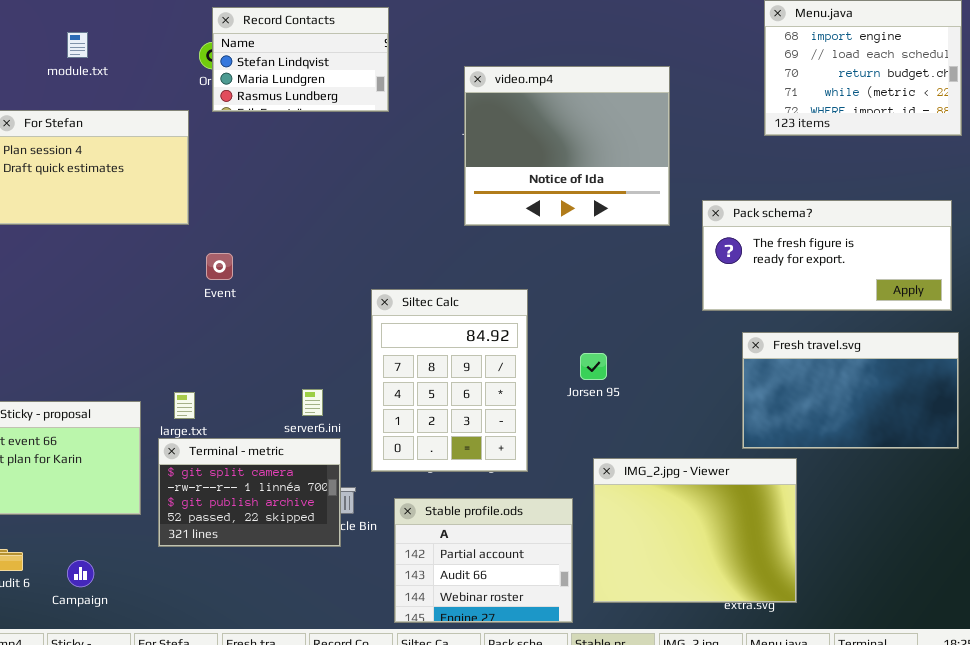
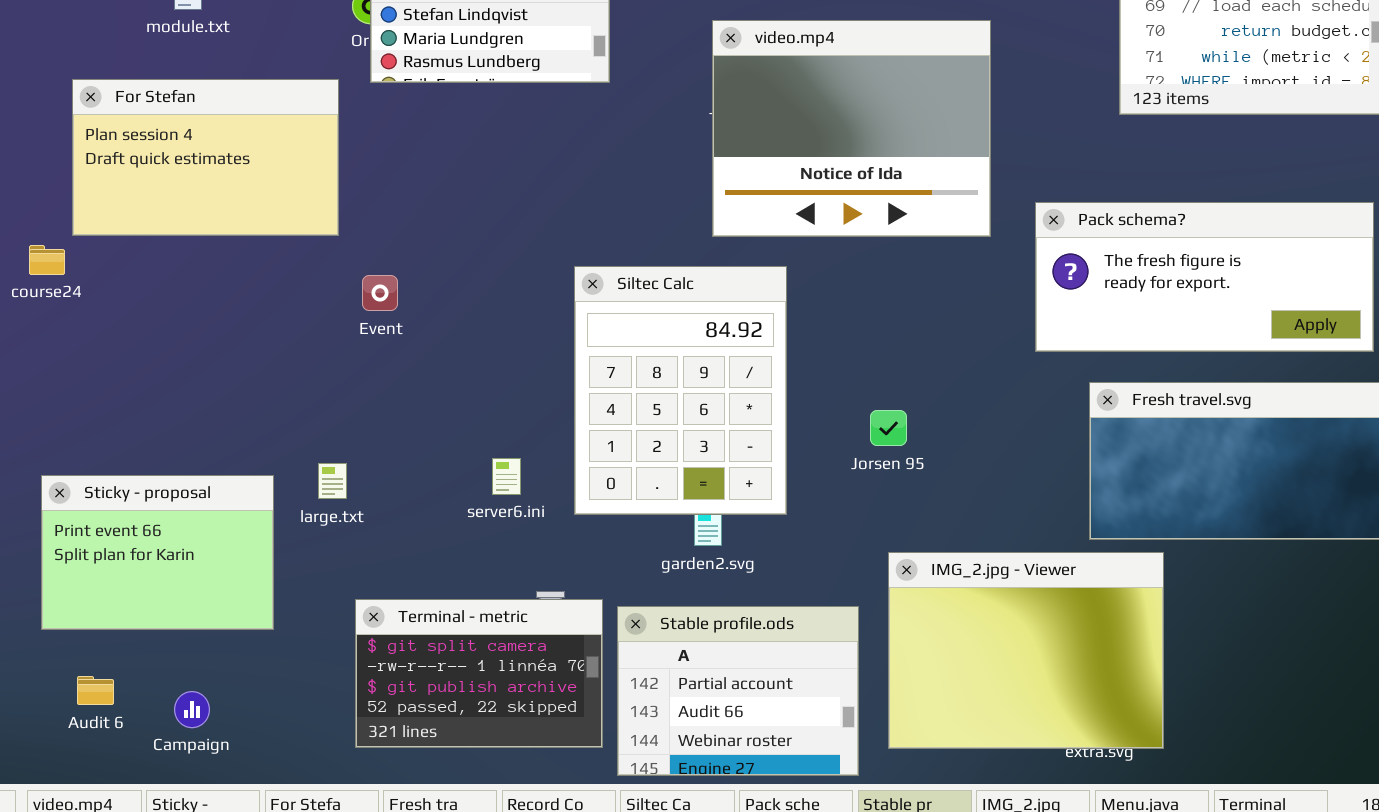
Siltec Calc: [371,289,528,472] -> [574,266,787,515], moved
Terminal - metric: [158,438,341,547] -> [355,599,603,748], moved

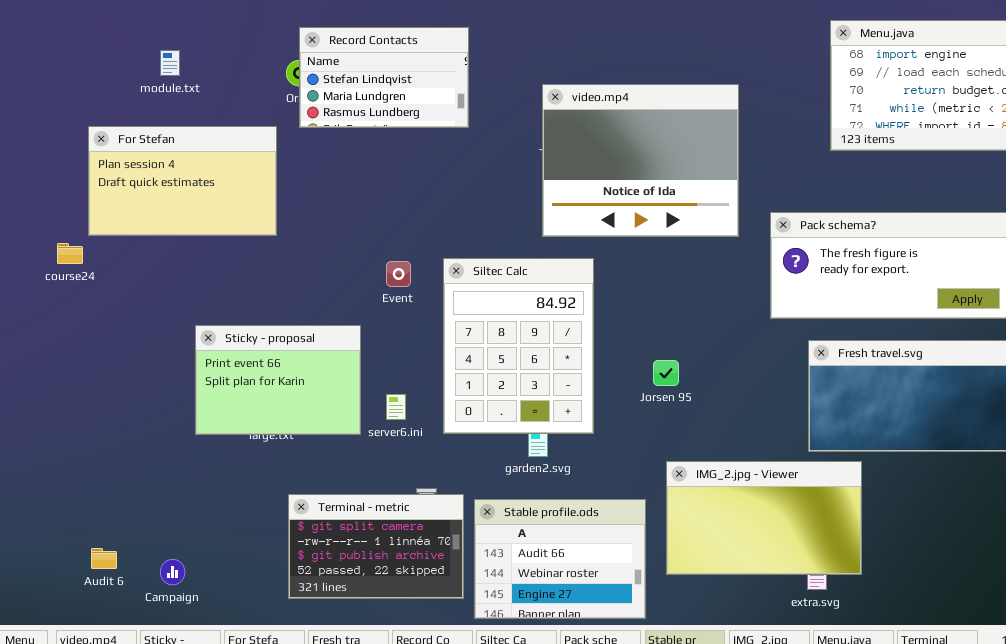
Event: [362,275,398,311] -> [386,261,411,287], moved
Sticky - proposal: [41,475,274,630] -> [195,325,361,435], moved
IMG_2.jpg - Viewer: [888,552,1164,749] -> [666,461,862,575], resized
Stable profile.ods: [617,606,859,776] -> [474,499,646,619], scrolled down 1 row

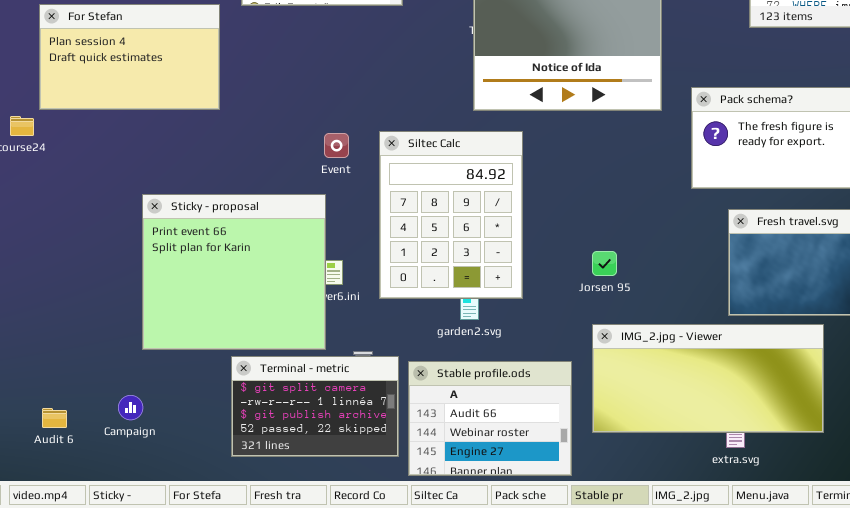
Sticky - proposal: [195,325,361,435] -> [142,194,326,350], resized
Jorsen 95: [653,360,679,386] -> [592,251,617,276], moved
IMG_2.jpg - Viewer: [666,461,862,575] -> [592,324,824,433], resized
Campaign: [160,559,185,585] -> [118,395,143,420], moved

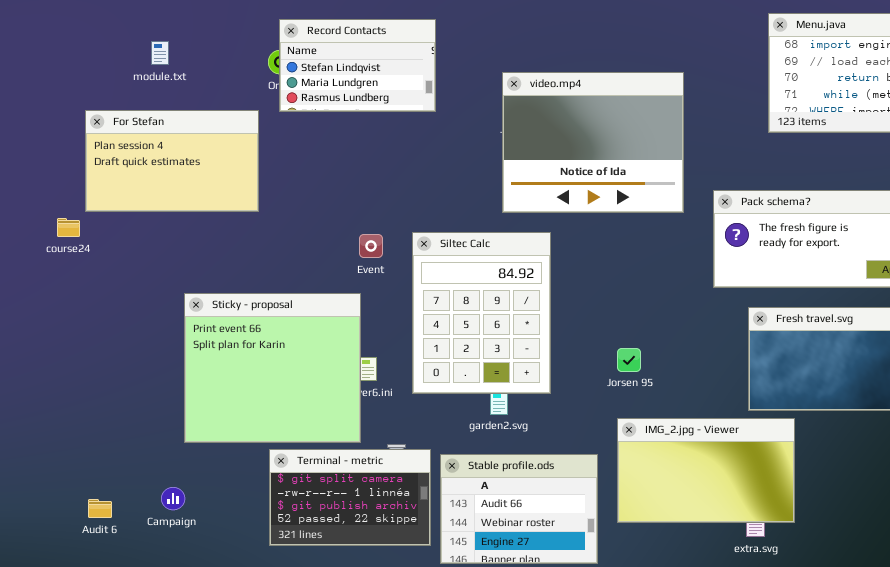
IMG_2.jpg - Viewer: [592,324,824,433] -> [617,418,795,523], resized

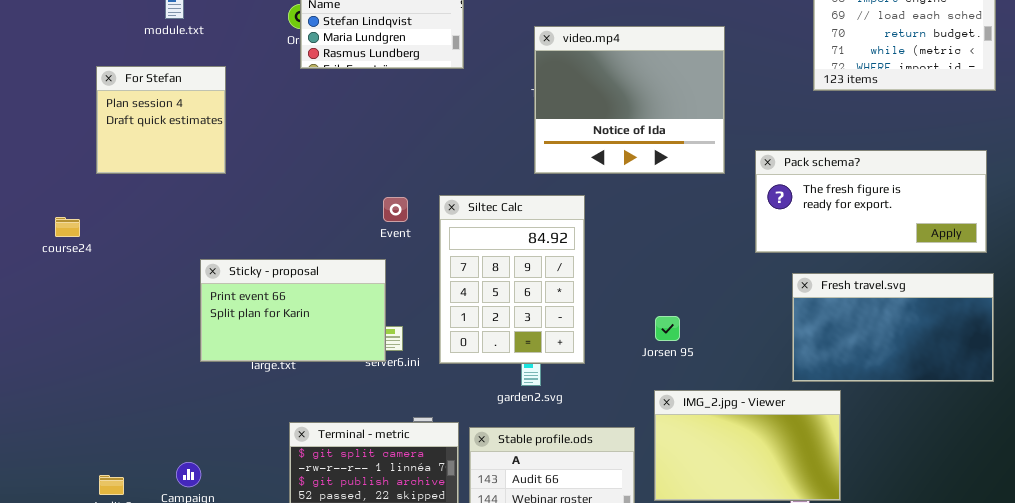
For Stefan: [85,110,259,212] -> [96,66,226,174], resized
course24: [57,218,80,237] -> [55,217,80,237], moved
Sticky - proposal: [184,293,361,443] -> [200,259,386,362], resized

